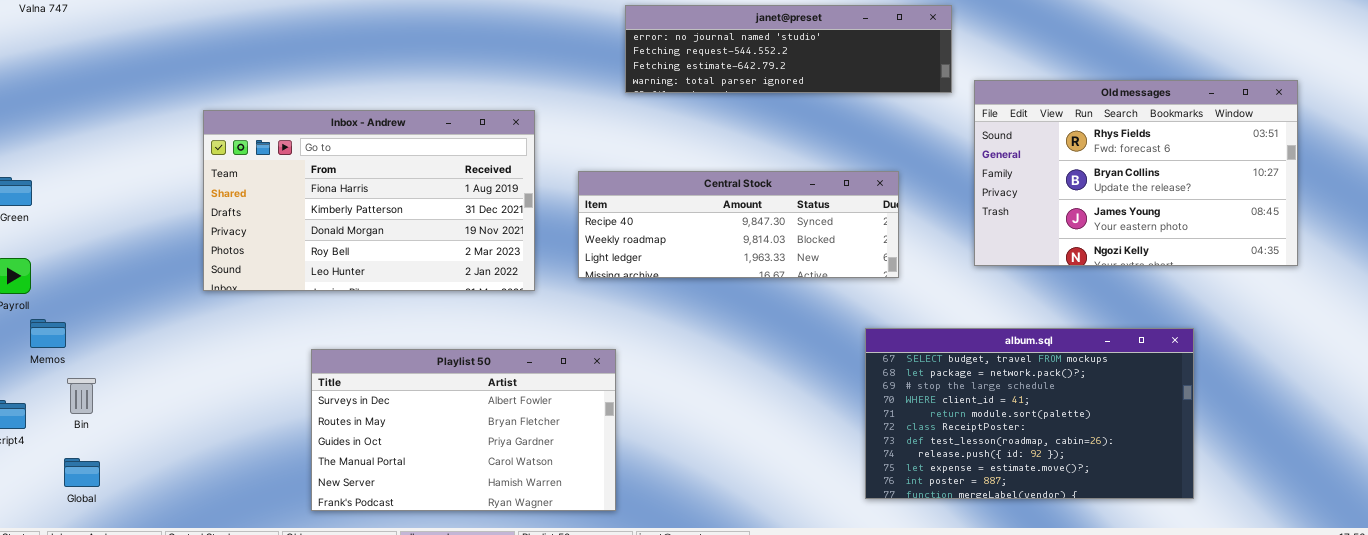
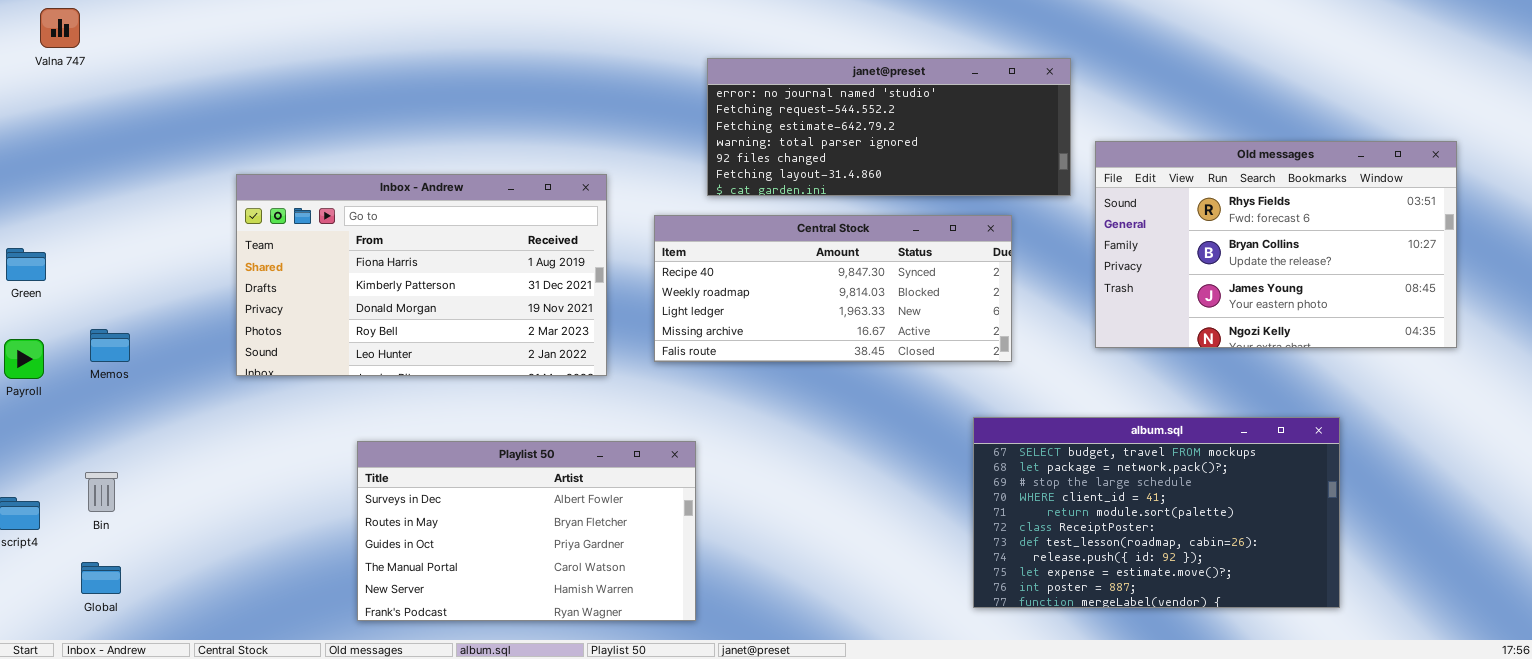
janet@preset: [625,5,952,93] -> [707,58,1071,196], resized
Central Stock: [578,171,899,278] -> [654,215,1012,362], resized
Memos: [30,319,66,348] -> [90,329,130,362], moved

